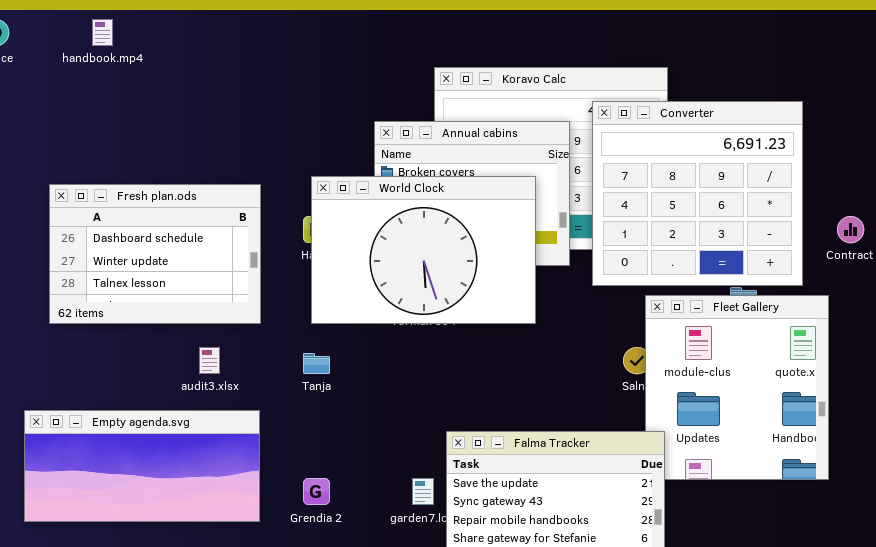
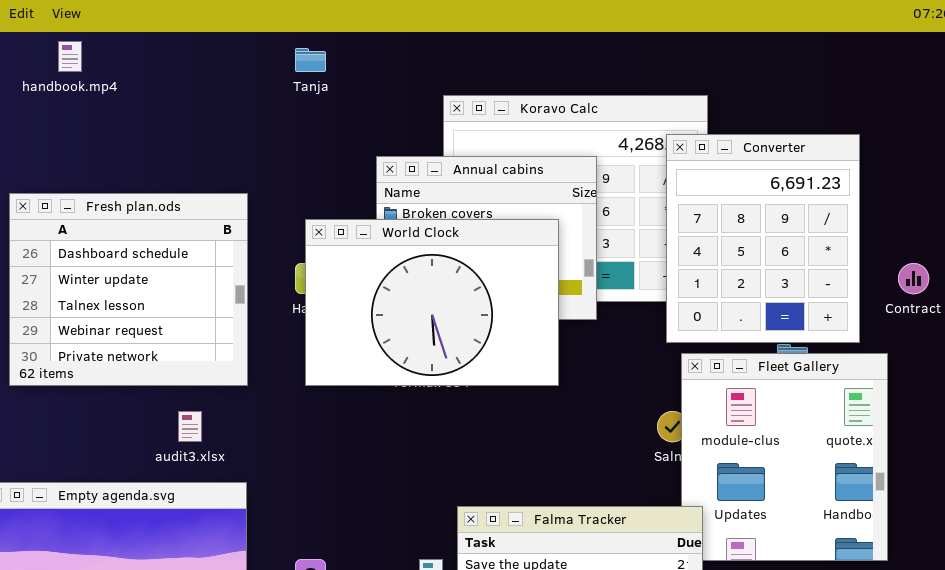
Converter: [592,101,803,286] -> [666,134,860,343], resized
Fresh plan.ods: [49,184,261,324] -> [9,193,248,386], resized
Tanja: [303,353,330,374] -> [295,48,326,72], moved

